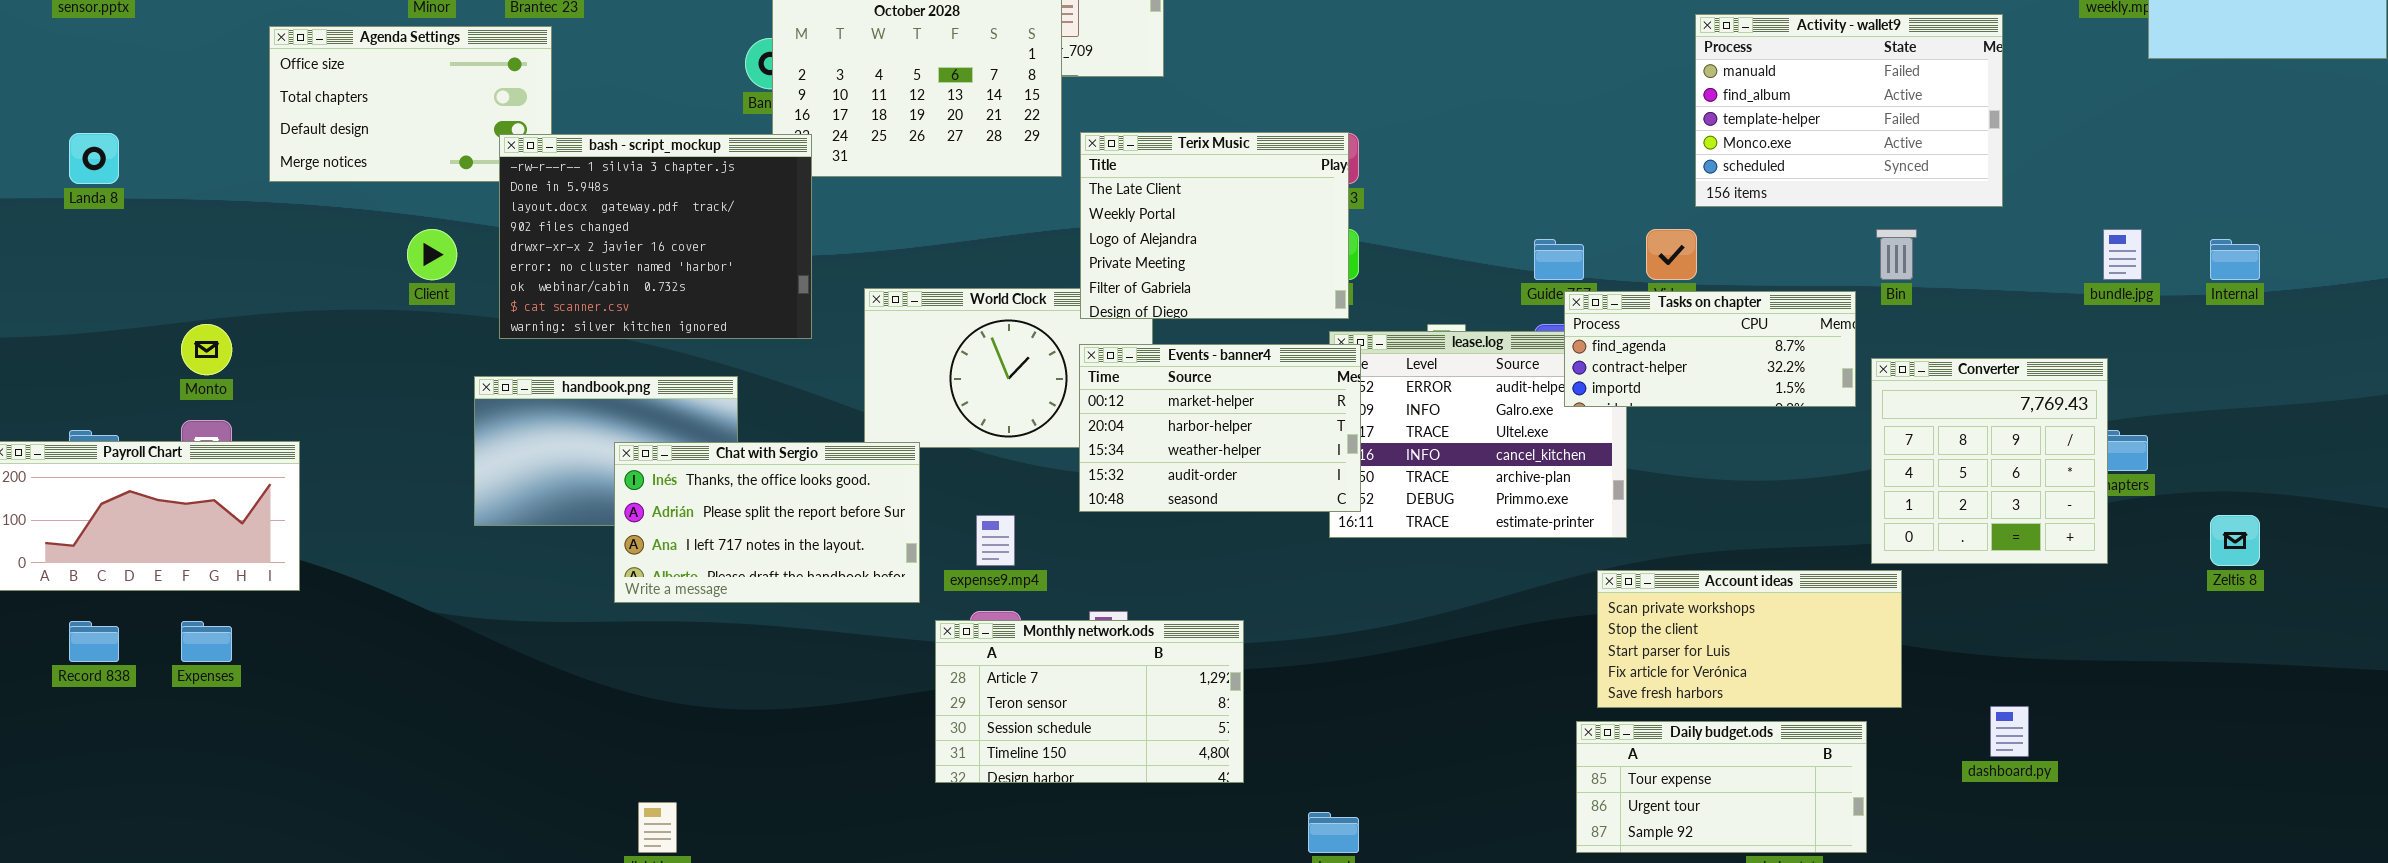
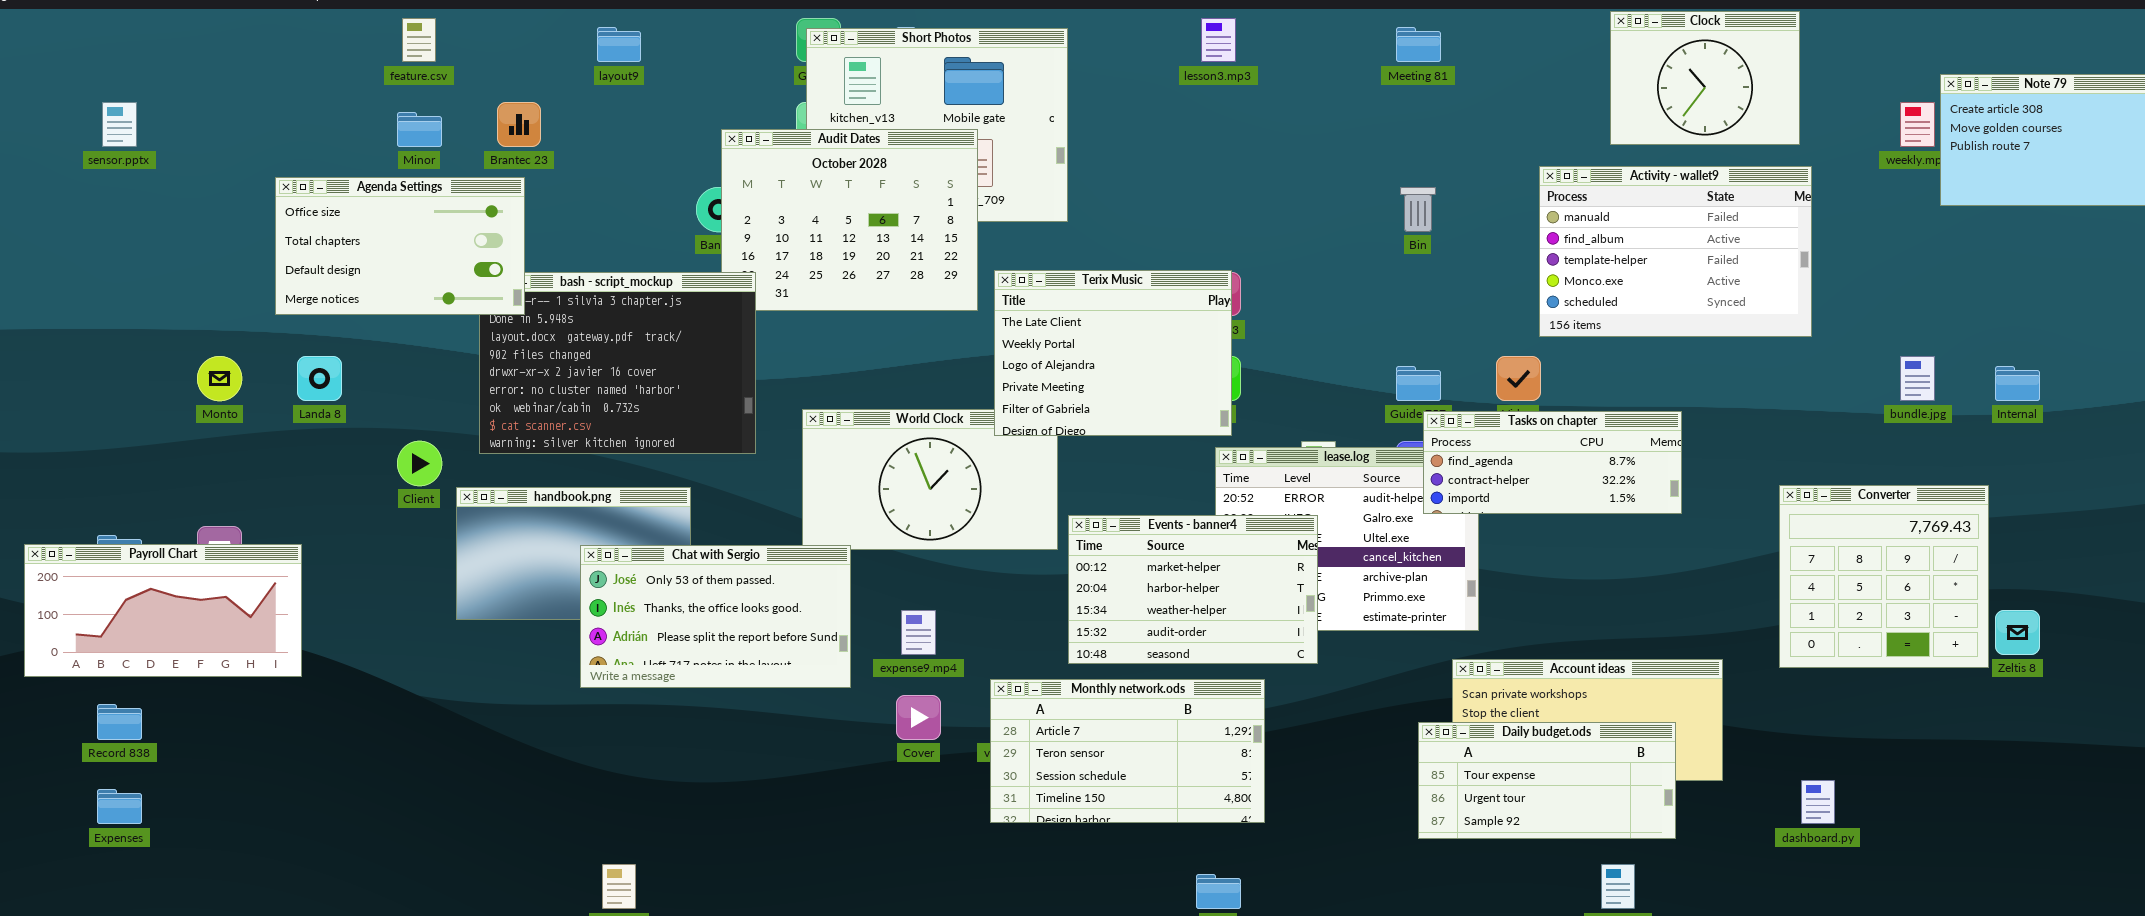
Agenda Settings: [269,26,552,182] -> [275,177,525,315], raised
Landa 8: [69,133,119,184] -> [297,356,342,401], moved
Client: [407,229,457,280] -> [397,441,442,486], moved
Bin: [1876,229,1917,280] -> [1400,187,1436,232], moved
Monto: [181,324,232,375] -> [197,356,242,401], moved
Events - banner4: [1079,344,1361,512] -> [1068,515,1318,664], moved
Converter: [1871,358,2108,564] -> [1779,485,1989,668], moved
Chat with Sergio: [614,442,920,603] -> [580,545,851,688], scrolled up 1 row
Monthly network.ods: [935,620,1244,783] -> [990,679,1265,823], moved
Expenses: [181,621,232,662] -> [97,789,142,824], moved
Daily budget.ods: [1576,721,1867,853] -> [1418,722,1676,839], moved

